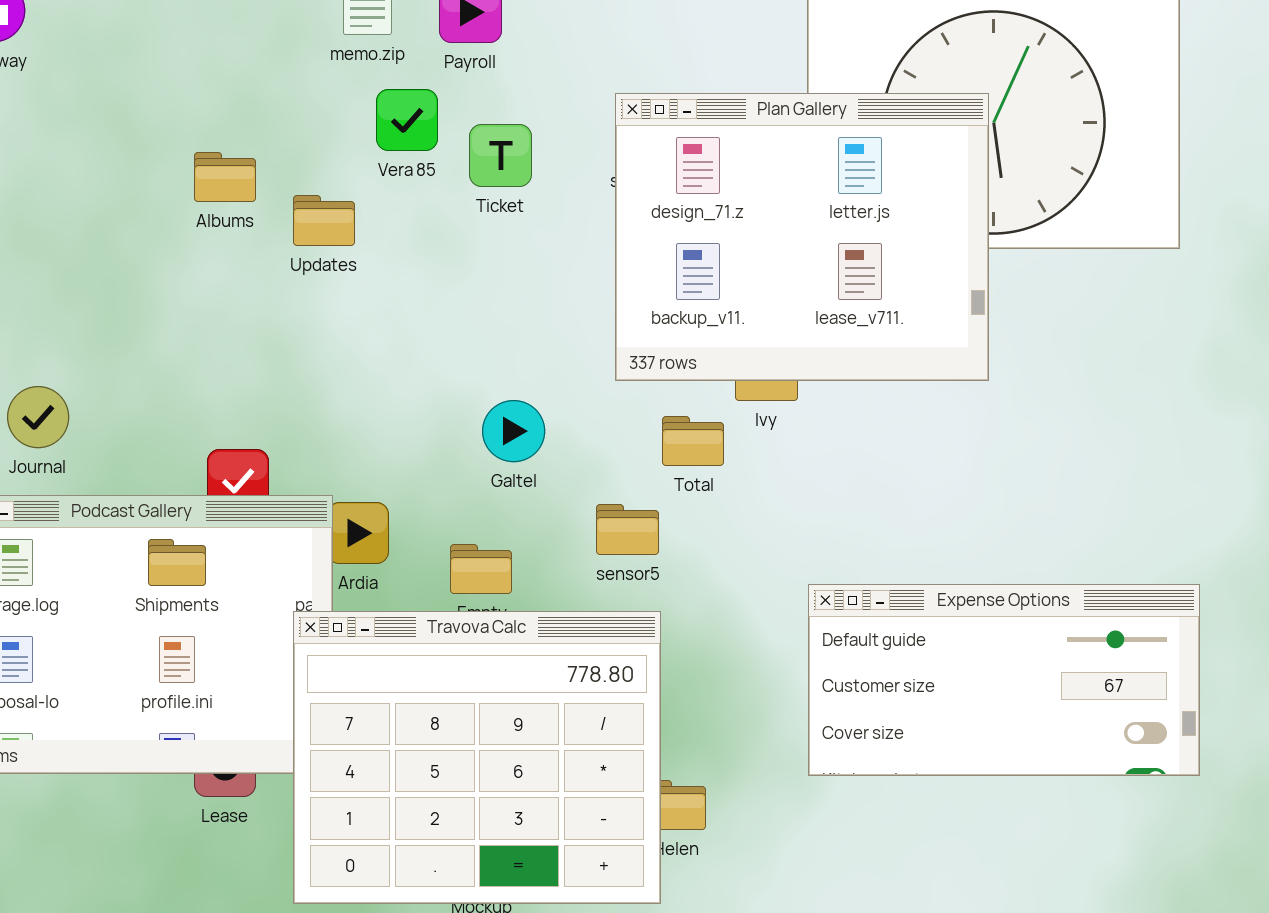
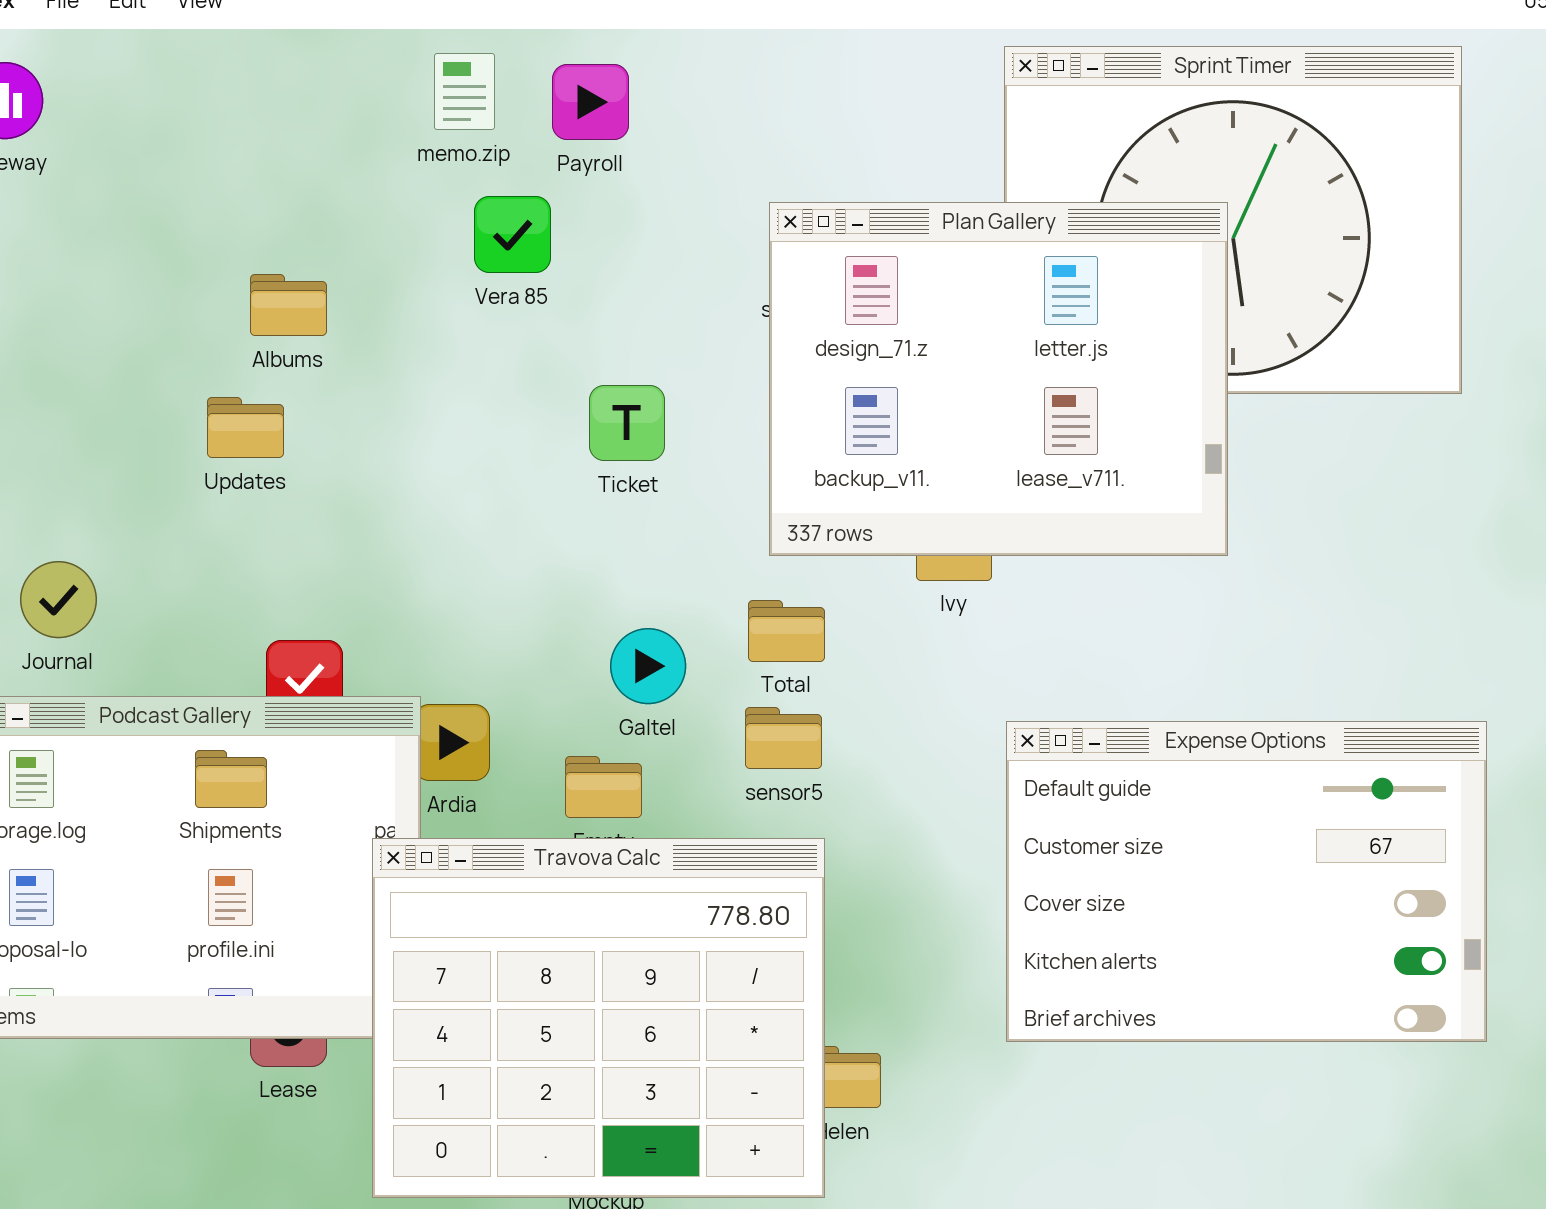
Ticket: [469,124,532,187] -> [589,385,665,461], moved
Updates: [293,195,355,246] -> [207,397,284,458], moved
Galtel: [482,400,545,462] -> [610,628,686,704], moved
Total: [662,416,724,466] -> [748,600,825,662], moved
Expense Options: [808,584,1200,776] -> [1006,721,1487,1042], resized

